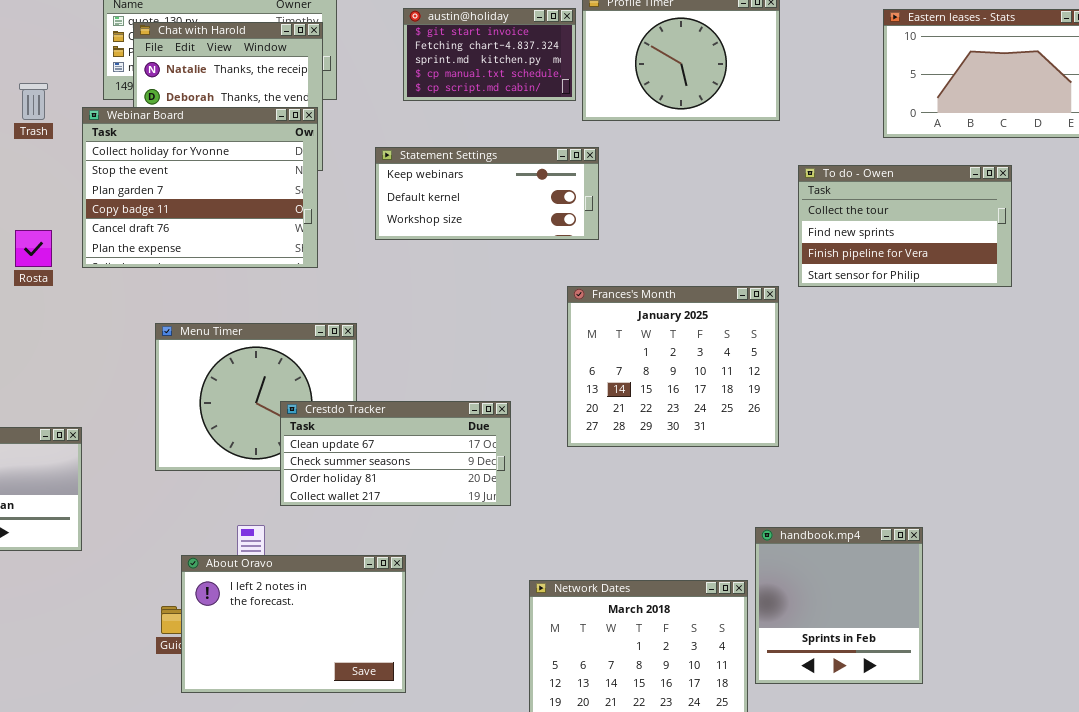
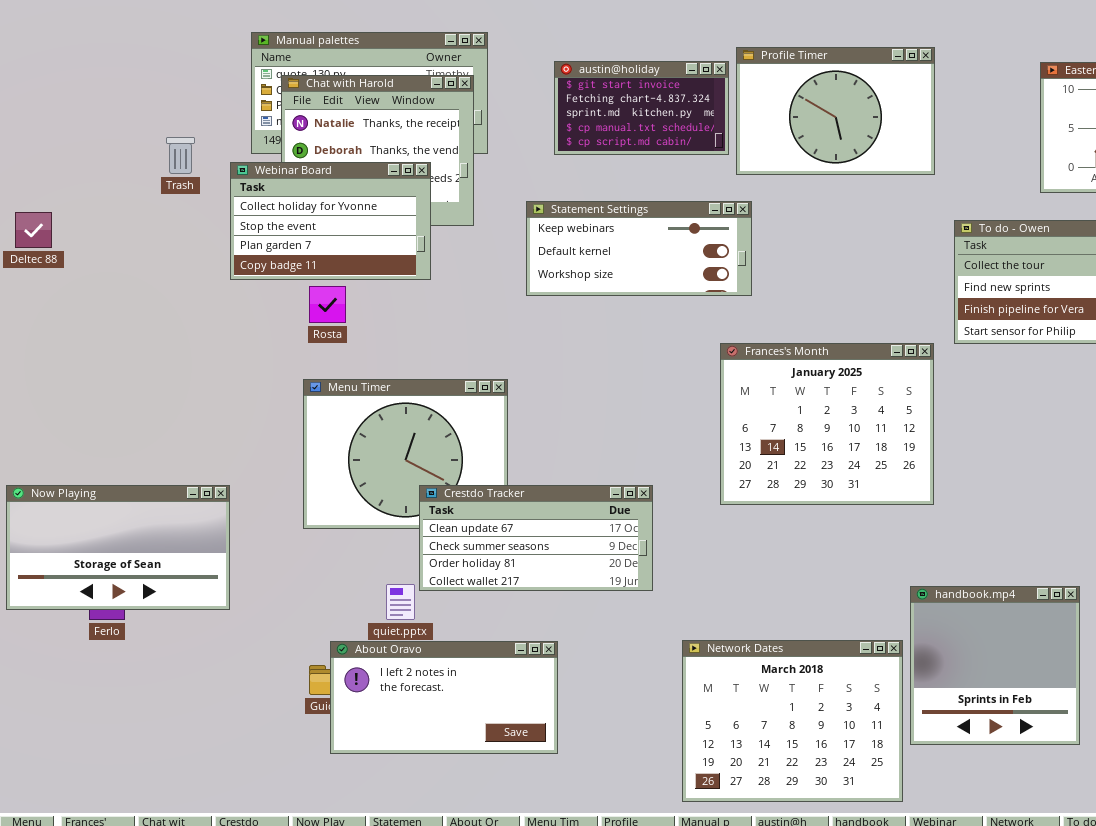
Webinar Board: [82,107,318,268] -> [230,162,431,280], resized
Rosta: [15,230,52,267] -> [309,286,346,323], moved
Crestdo Tracker: [280,401,511,506] -> [419,485,653,591], moved
About Oravo: [181,555,406,693] -> [330,641,558,754], resized

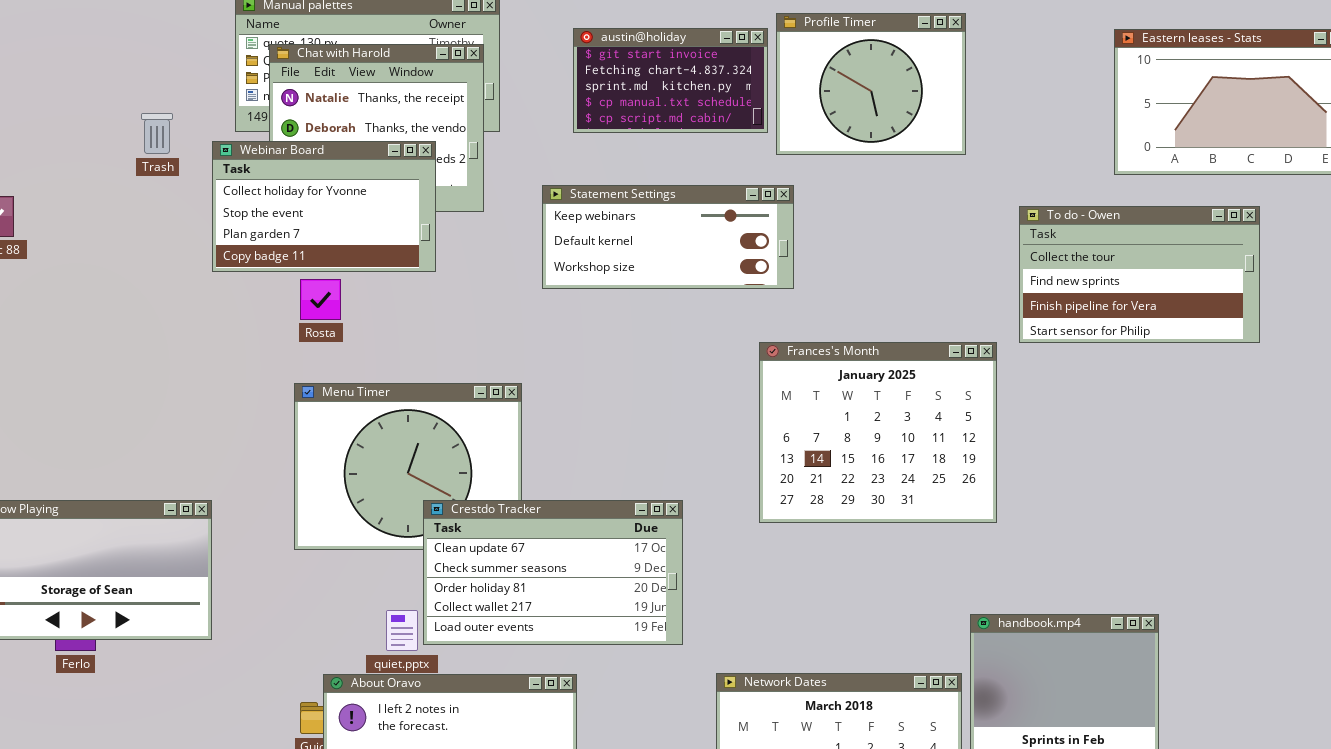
Profile Timer: [736,47,935,175] -> [776,13,966,155], resized
Crestdo Tracker: [419,485,653,591] -> [423,500,683,645], resized

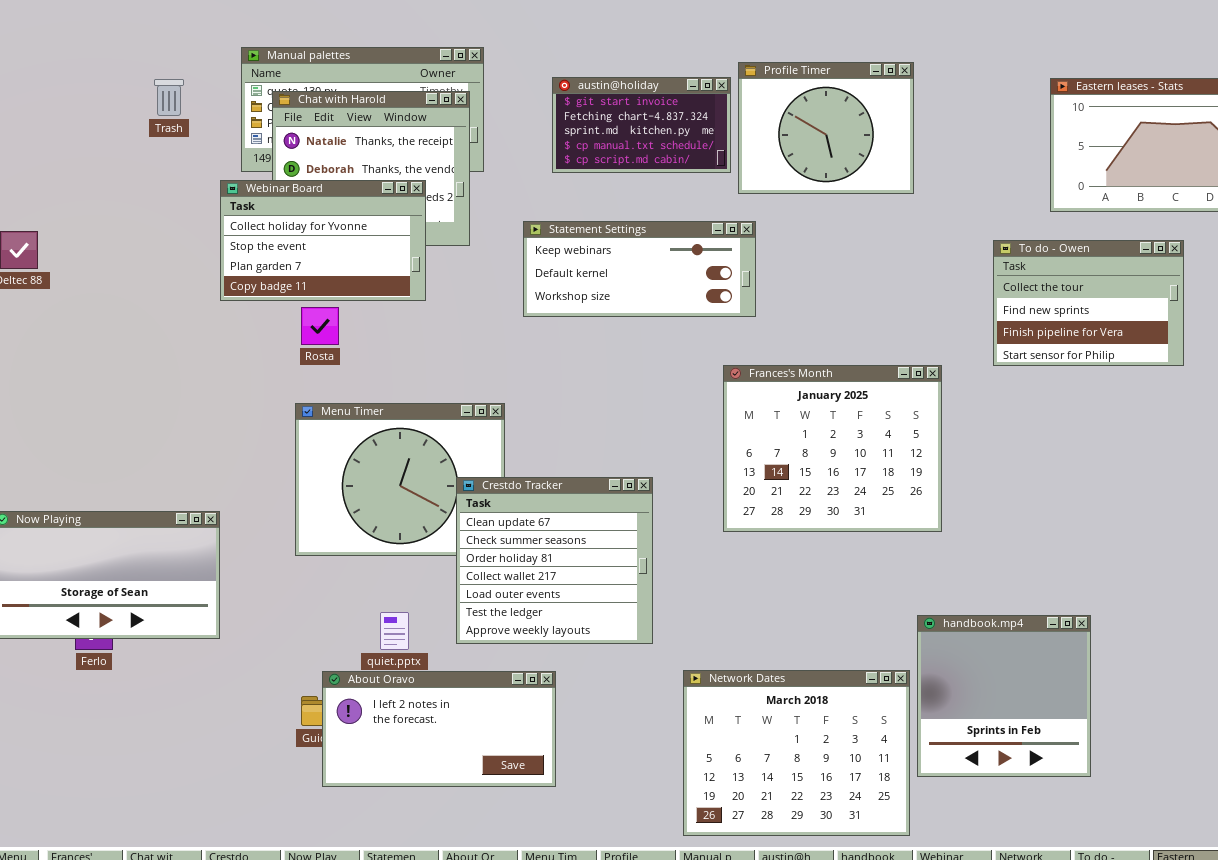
Trash: [141,113,173,154] -> [154,79,184,116], moved
To do - Owen: [1019,206,1260,343] -> [993,240,1184,366], resized
Crestdo Tracker: [423,500,683,645] -> [456,477,653,644], resized

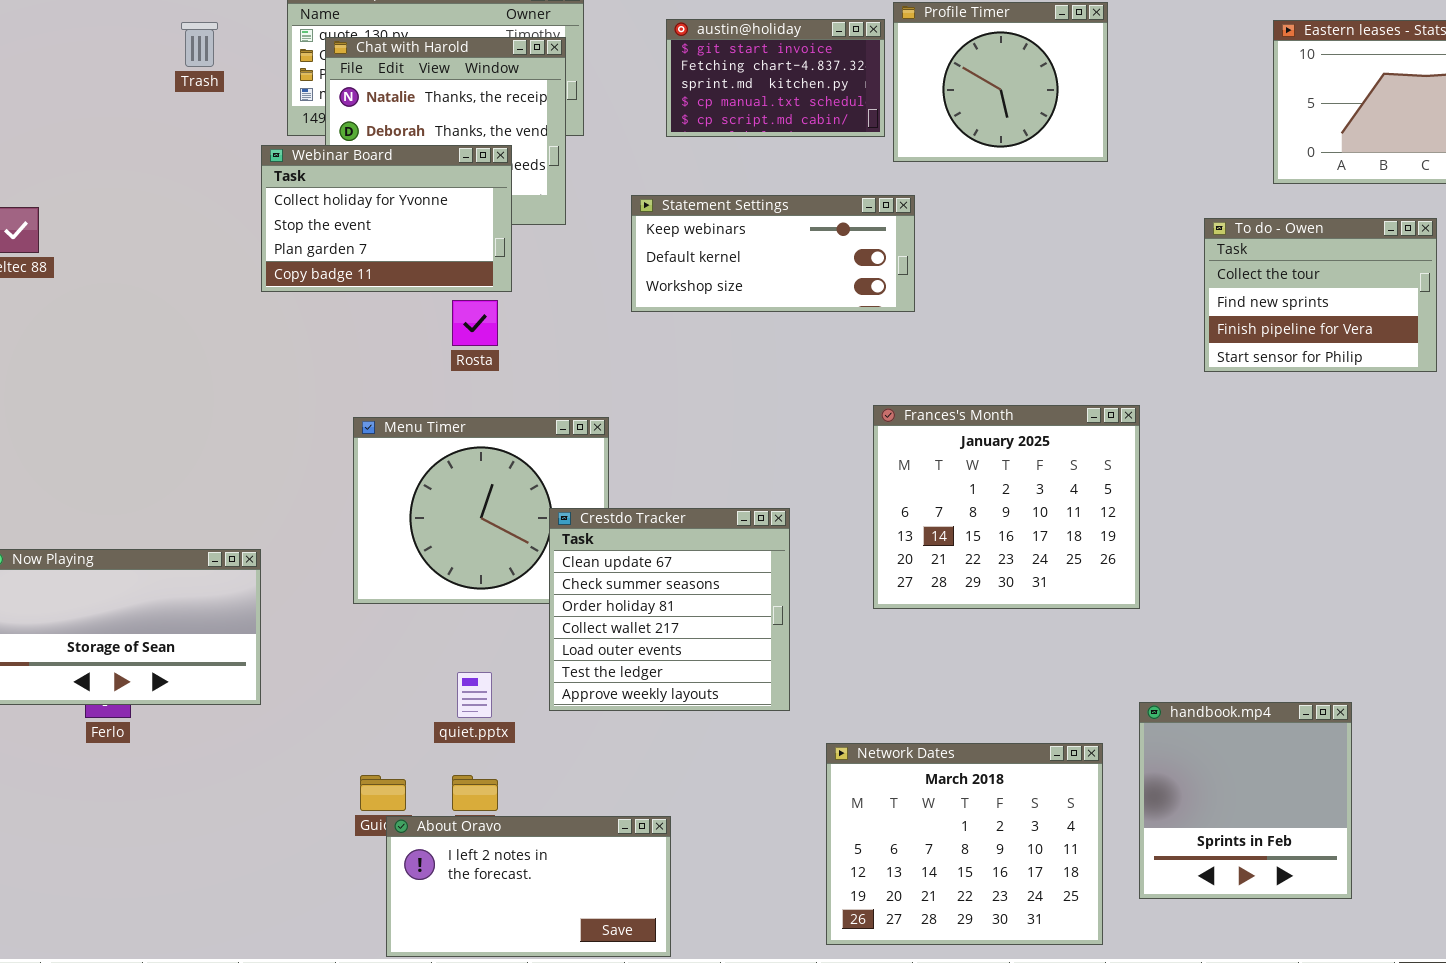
Rosta: [301,307,339,345] -> [452,300,498,346], moved
Frances's Month: [723,365,942,532] -> [873,405,1140,609], moved
handbook.mp4: [917,615,1091,777] -> [1139,702,1352,899], moved
About Oravo: [322,671,556,787] -> [386,816,671,957], moved

